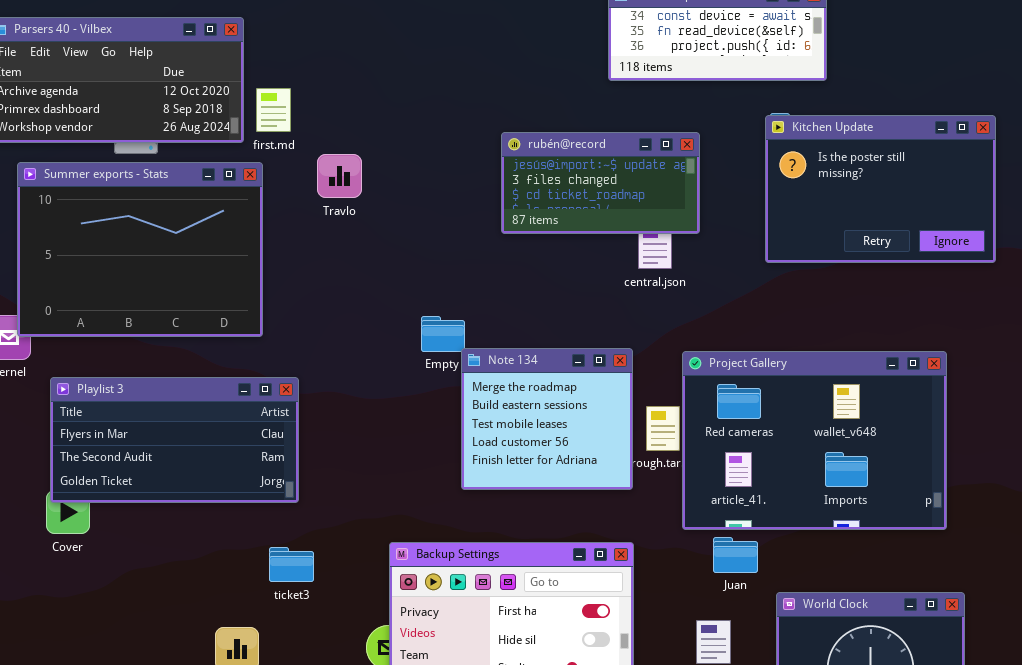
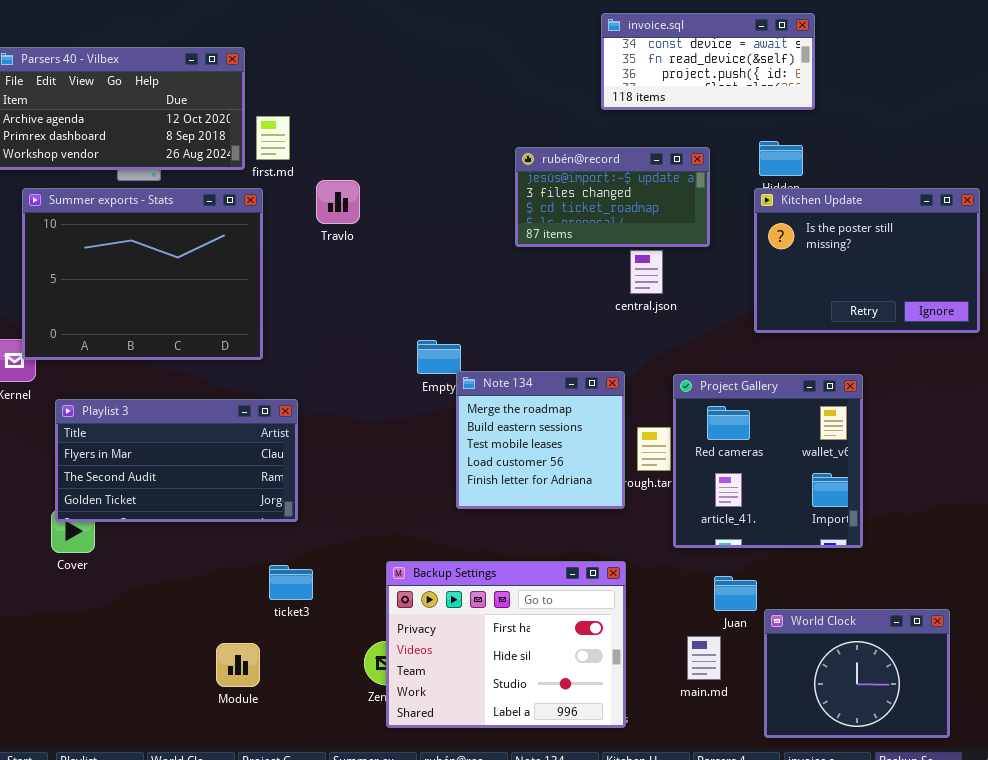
Kitchen Update: [765,115,996,263] -> [754,188,980,333], moved
rubén@record: [501,132,700,234] -> [515,147,710,247], moved
Project Gallery: [682,351,947,530] -> [673,374,863,548], resized
Juan: [713,537,758,573] -> [714,576,757,611], moved

